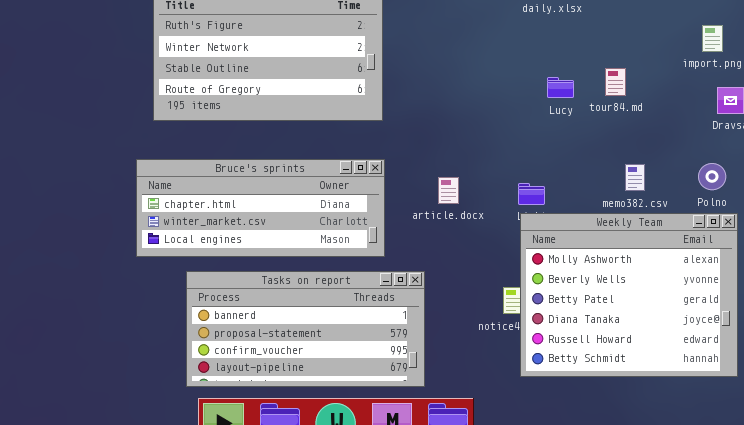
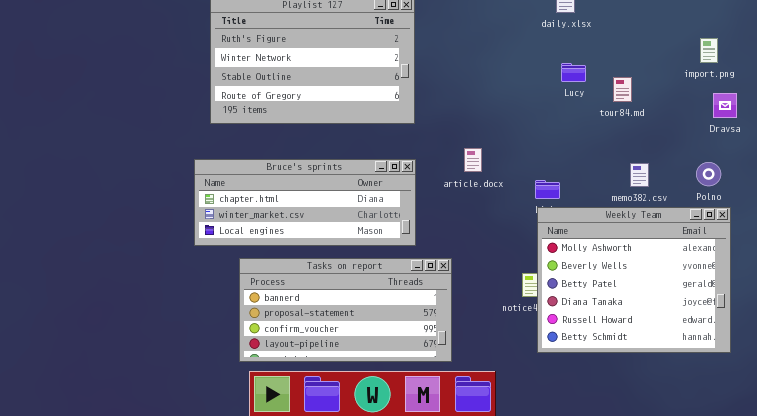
Lucy: [547,77,574,98] -> [561,63,586,82], moved
article.docx: [438,177,459,204] -> [464,148,482,172], moved

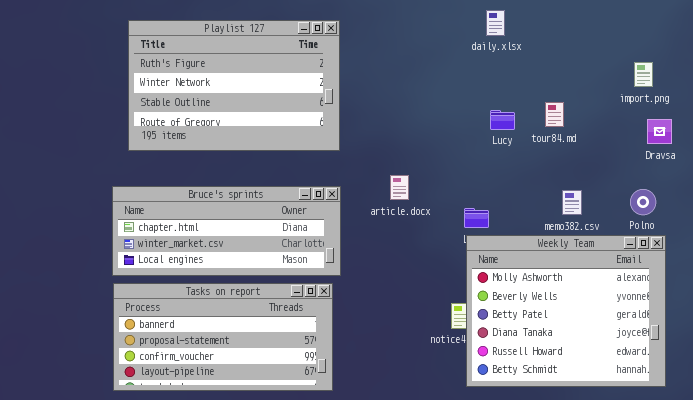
Lucy: [561,63,586,82] -> [490,110,515,130], moved
Tasks on report: [239,258,452,362] -> [113,283,333,391], moved

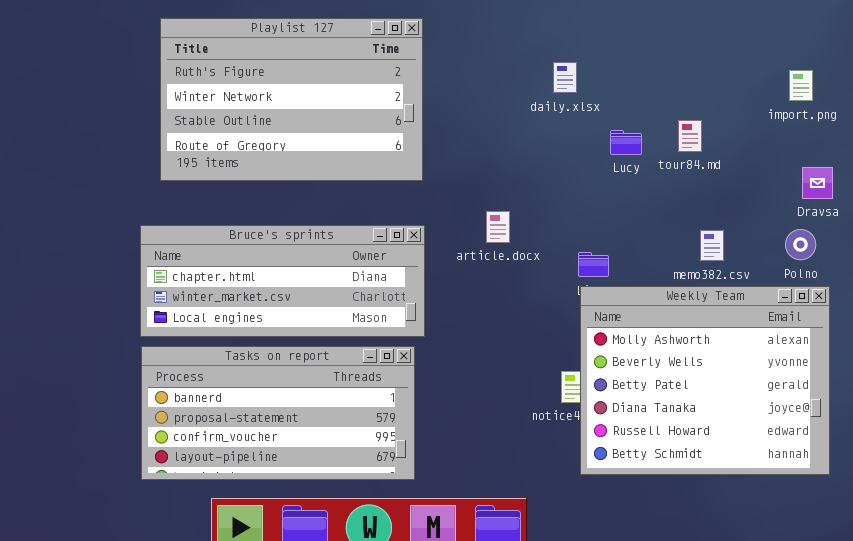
daily.xlsx: [486,10,505,36] -> [553,62,577,93], moved
Dravsa: [647,119,672,144] -> [802,167,833,199], moved

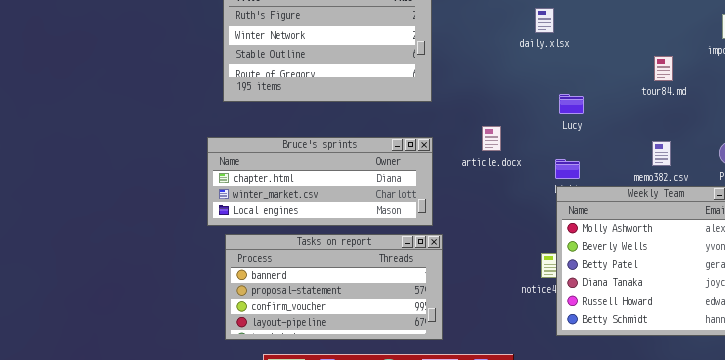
tour84.md: [678,120,702,152] -> [654,56,673,81], moved
Lucy: [610,130,642,155] -> [559,94,584,114], moved
Tasks on report: [141,346,415,480] -> [225,234,443,340], moved

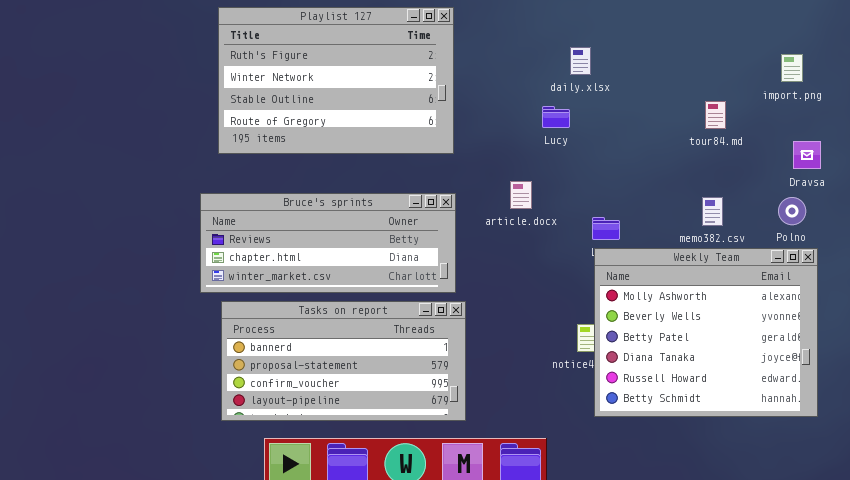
Lucy: [559,94,584,114] -> [542,106,570,128], moved
Bruce's sprints: [207,137,433,226] -> [200,193,456,293], scrolled up 1 row

